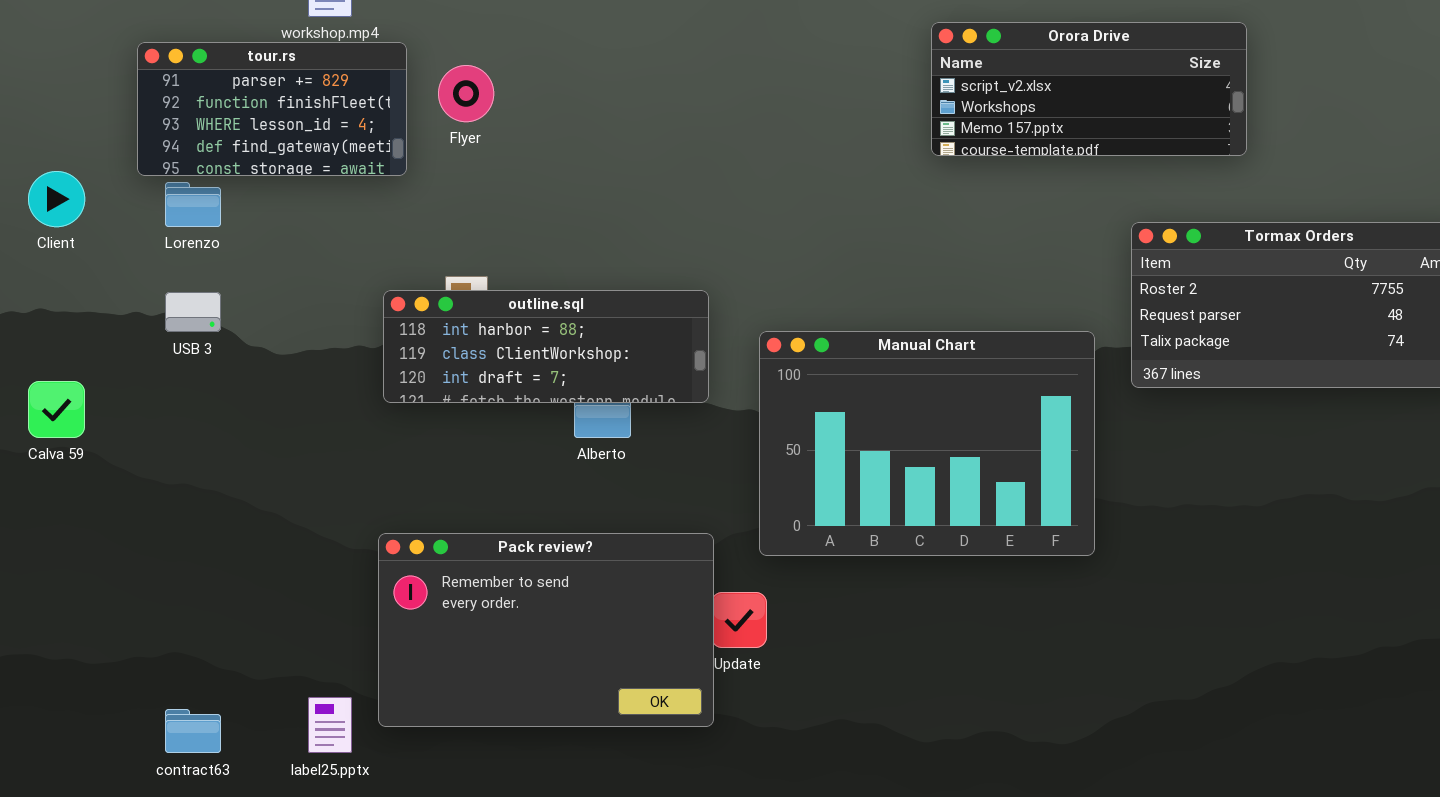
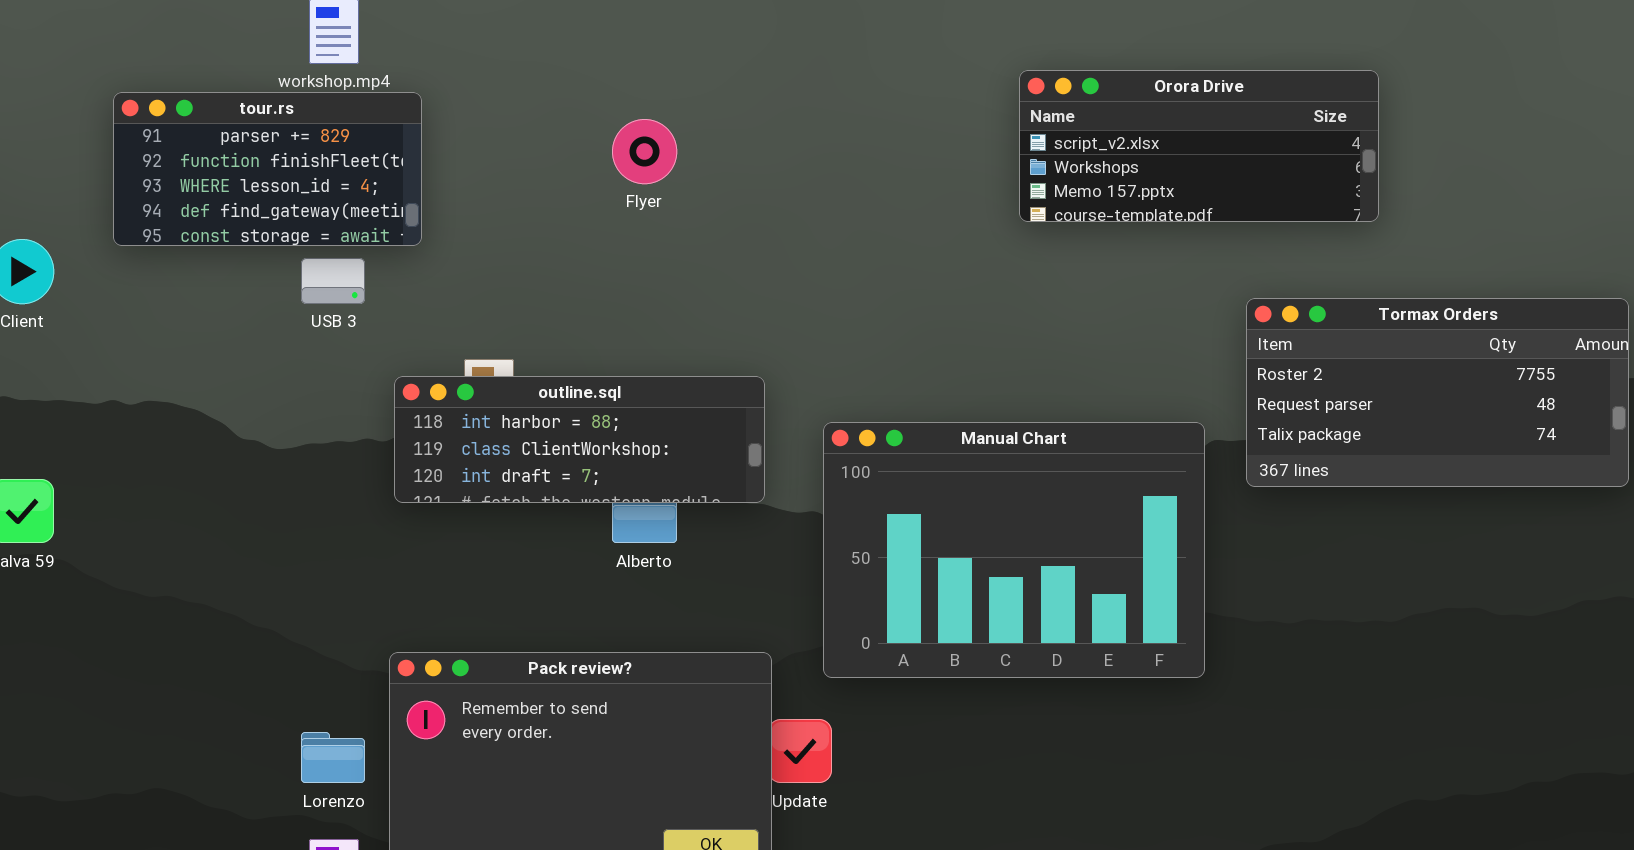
Flyer: [438,65,494,122] -> [612,119,677,184], moved
Lorenzo: [165,182,221,227] -> [301,732,365,783], moved
USB 3: [165,292,221,332] -> [301,258,365,304], moved

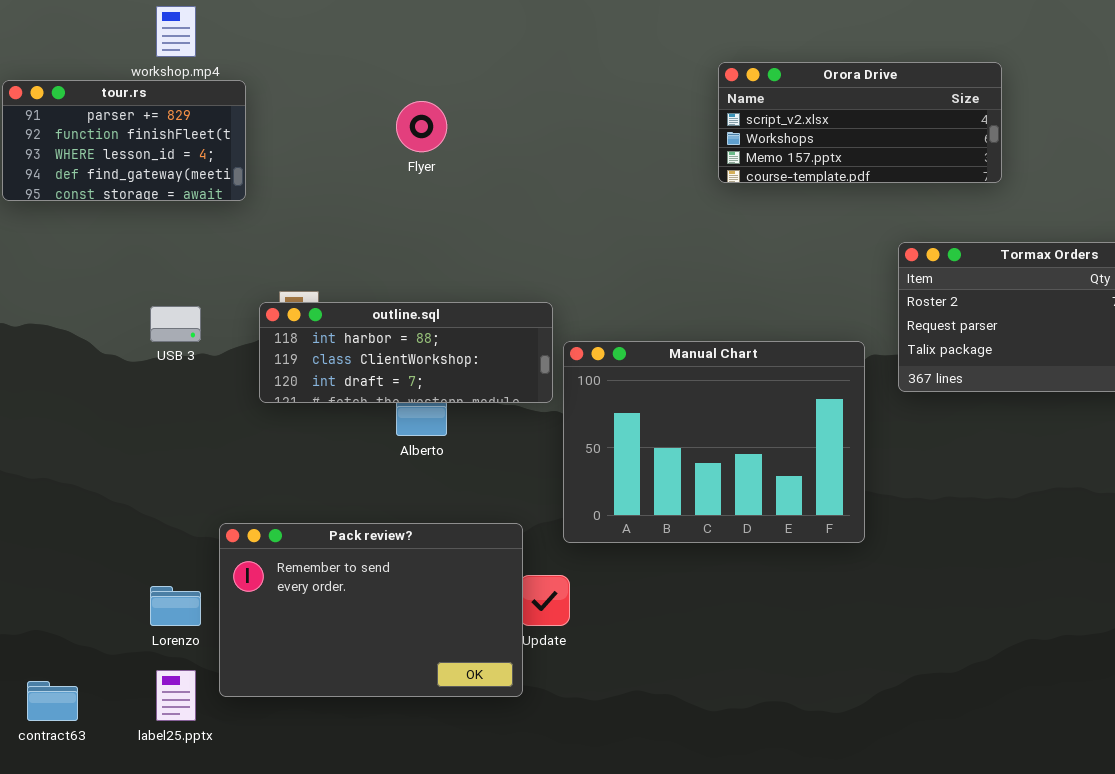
USB 3: [301,258,365,304] -> [150,306,201,342], moved
outline.sql: [394,376,765,503] -> [259,302,553,403], moved

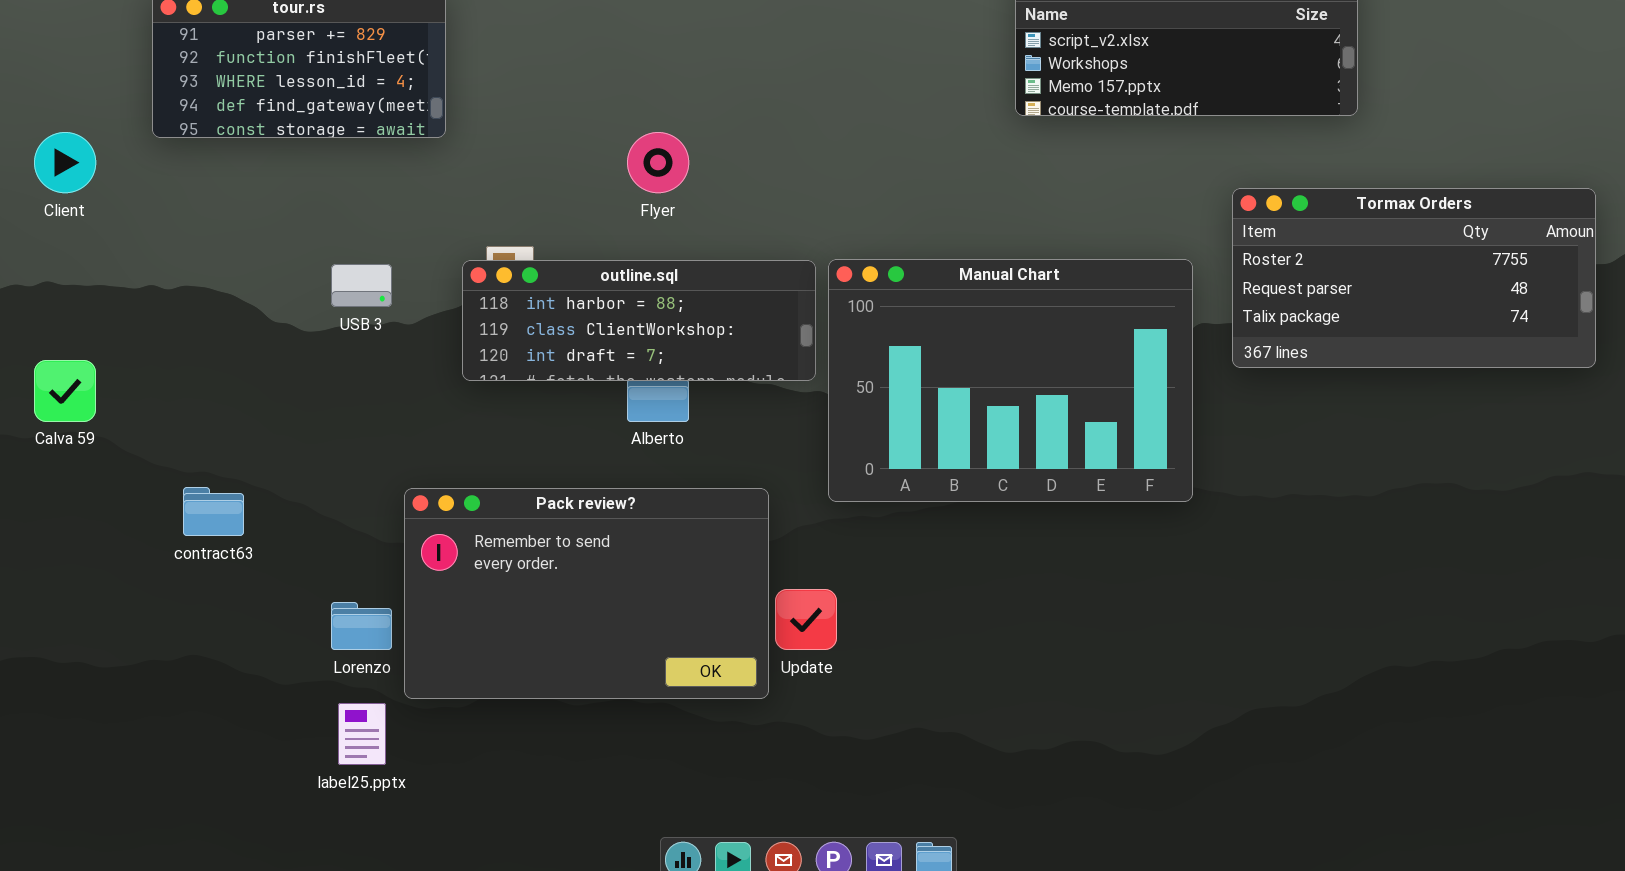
Flyer: [396,101,447,152] -> [627,132,689,193], moved
Manual Chart: [563,341,865,543] -> [828,259,1193,502], moved
Pack review?: [219,523,523,697] -> [404,488,769,699], moved
contract63: [27,681,78,721] -> [183,487,244,536], moved

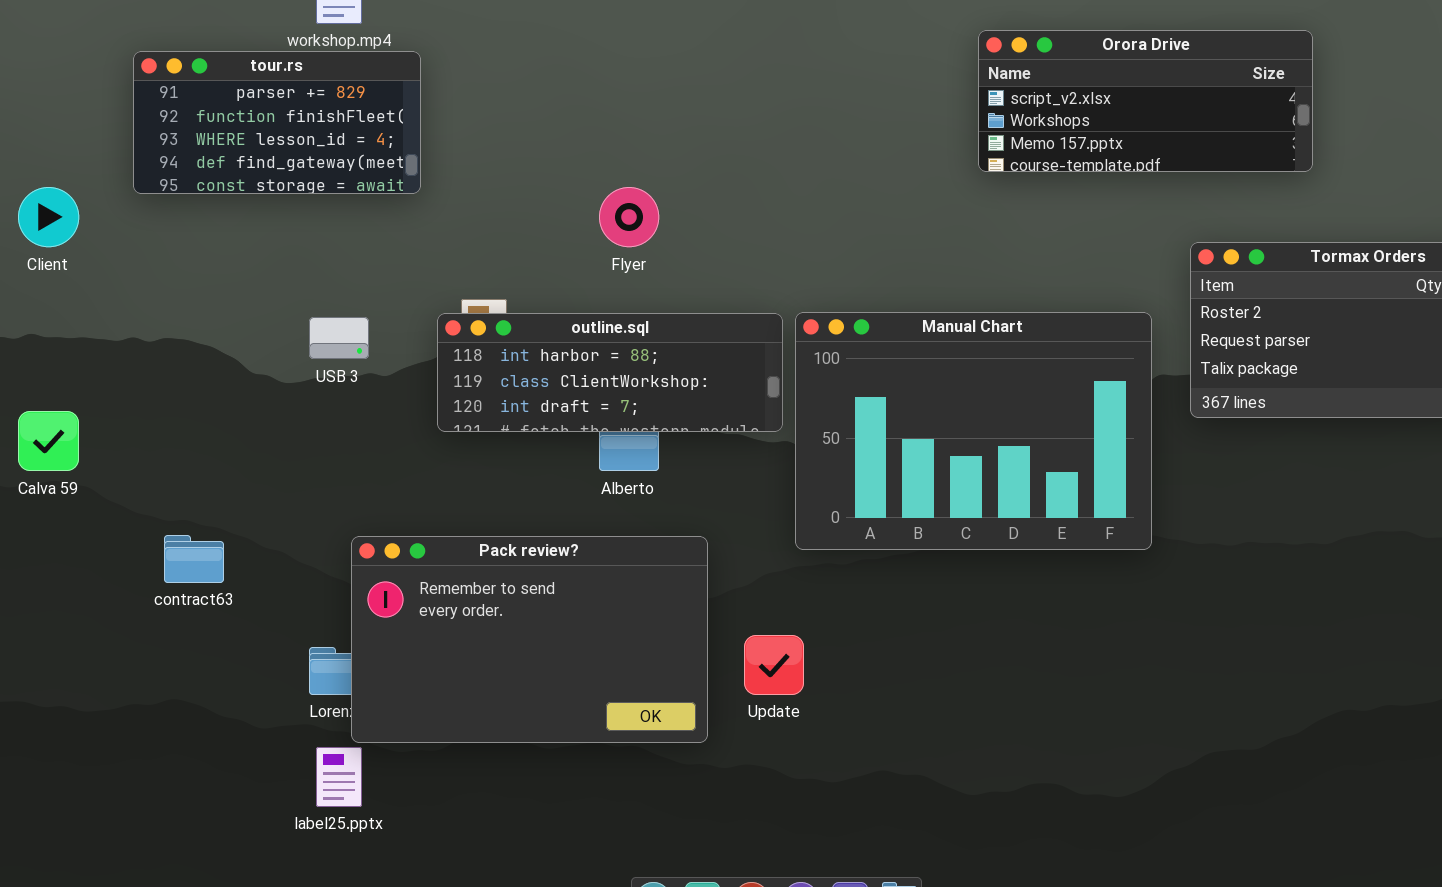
Pack review?: [404,488,769,699] -> [351,536,708,743], moved

